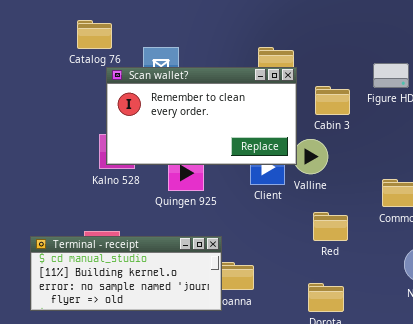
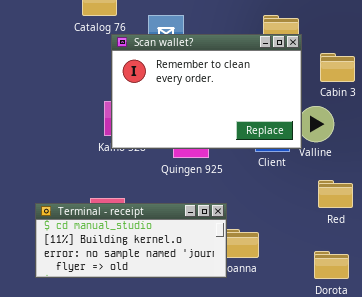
Scan wallet?: [106,67,297,165] -> [111,34,302,149], resized

